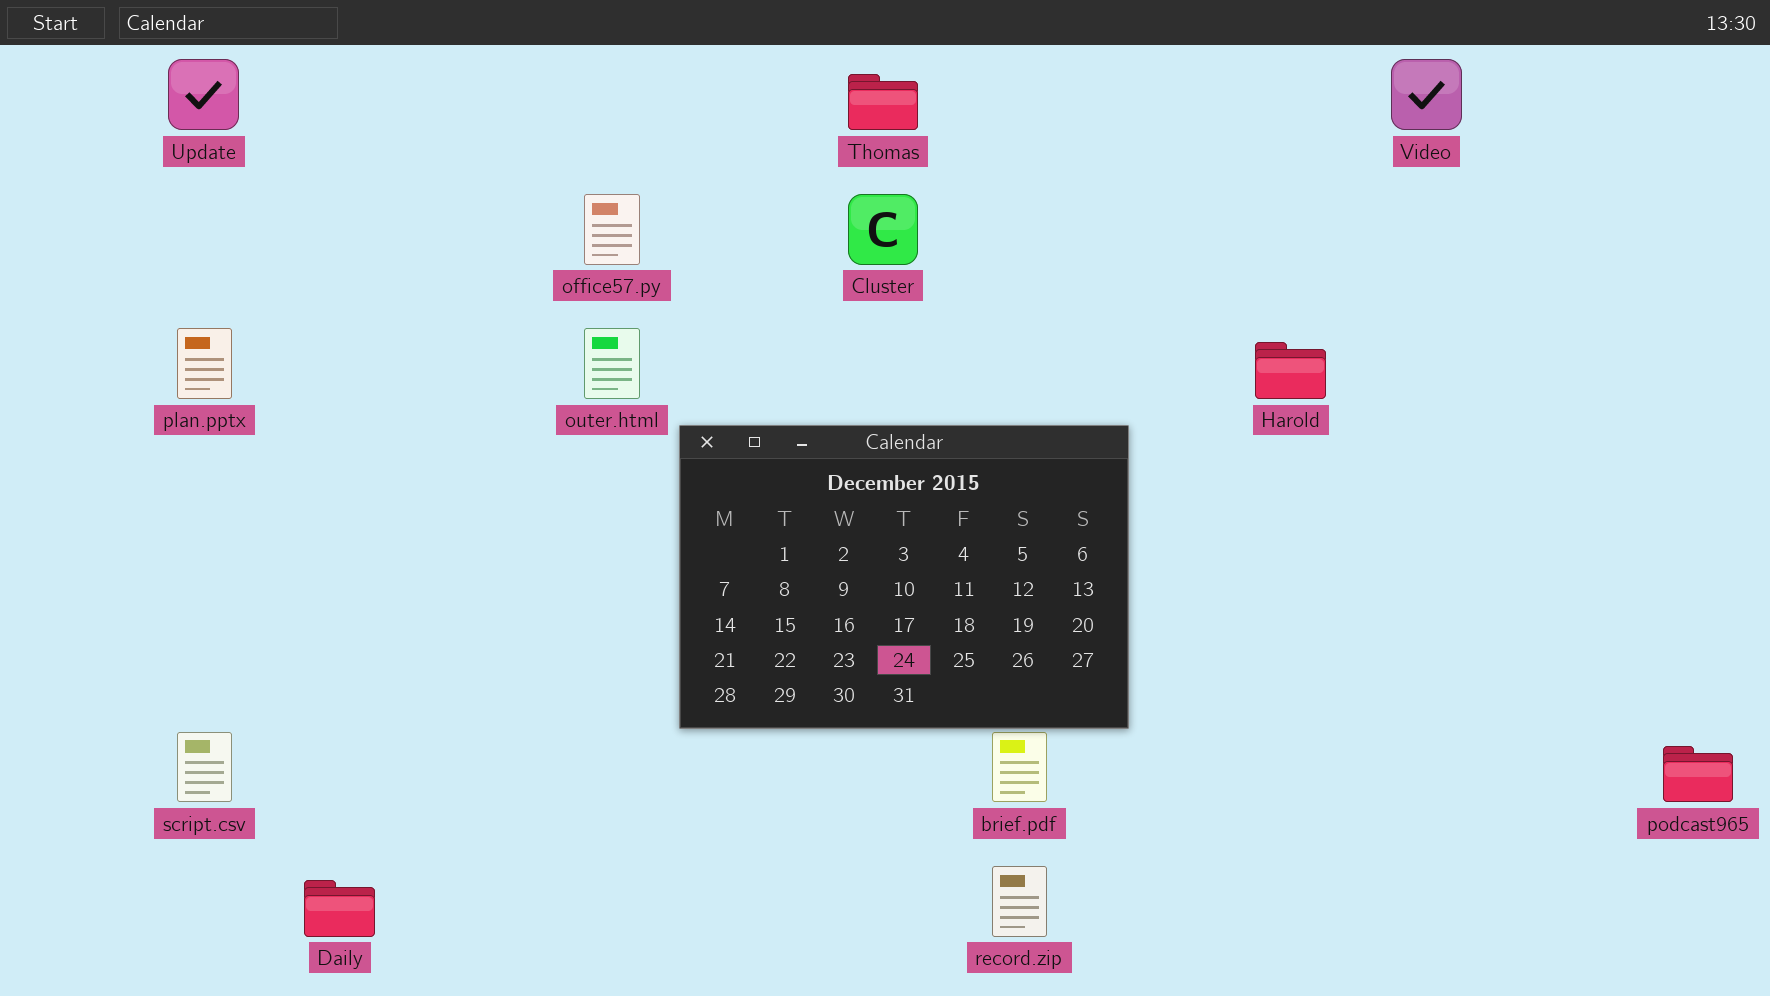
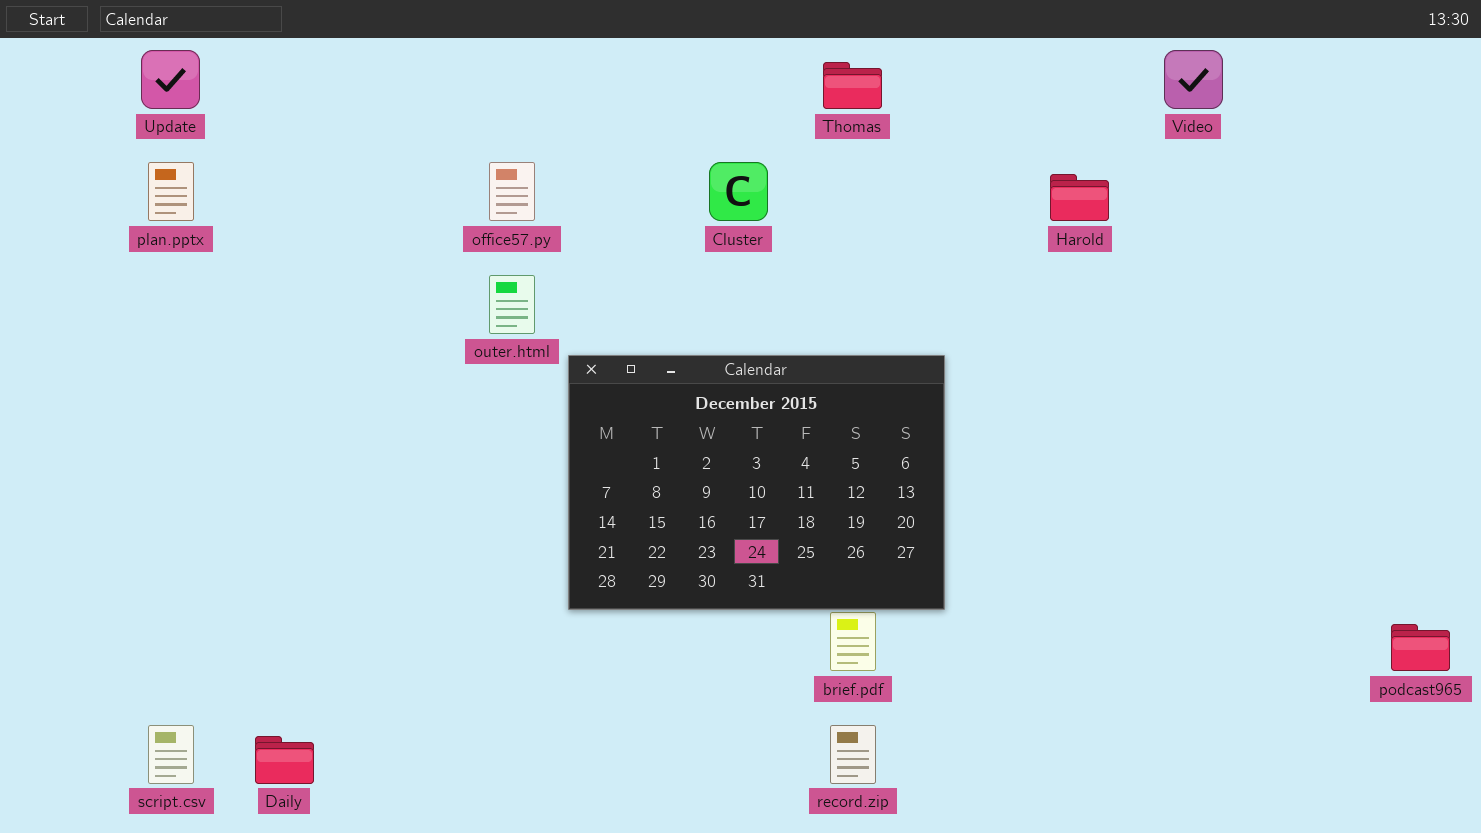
Thomas: [848,74,918,130] -> [823,62,882,109], moved
plan.pptx: [177,328,232,399] -> [148,162,194,221], moved
Harold: [1255,342,1326,399] -> [1050,174,1109,221], moved
script.csv: [177,732,232,802] -> [148,725,194,784], moved

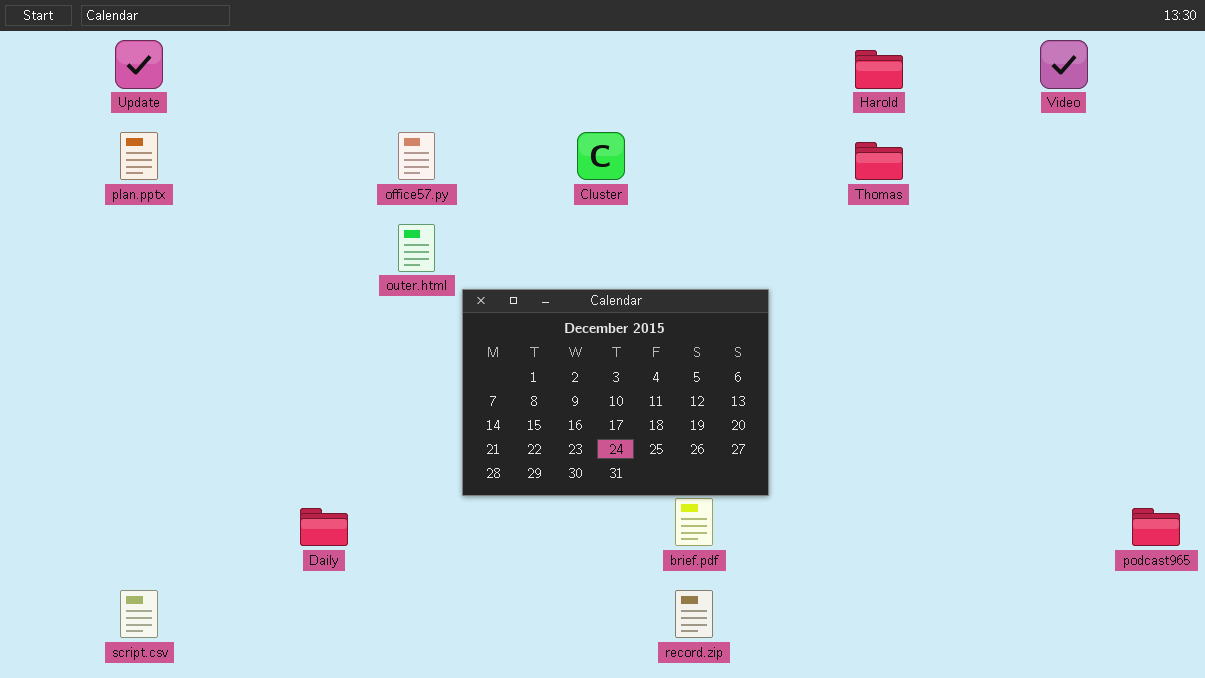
Video: [1164,50,1223,109] -> [1040,40,1088,89], moved
Thomas: [823,62,882,109] -> [855,142,903,180], moved
Harold: [1050,174,1109,221] -> [855,50,903,89], moved
Daily: [255,736,314,784] -> [300,508,348,546], moved

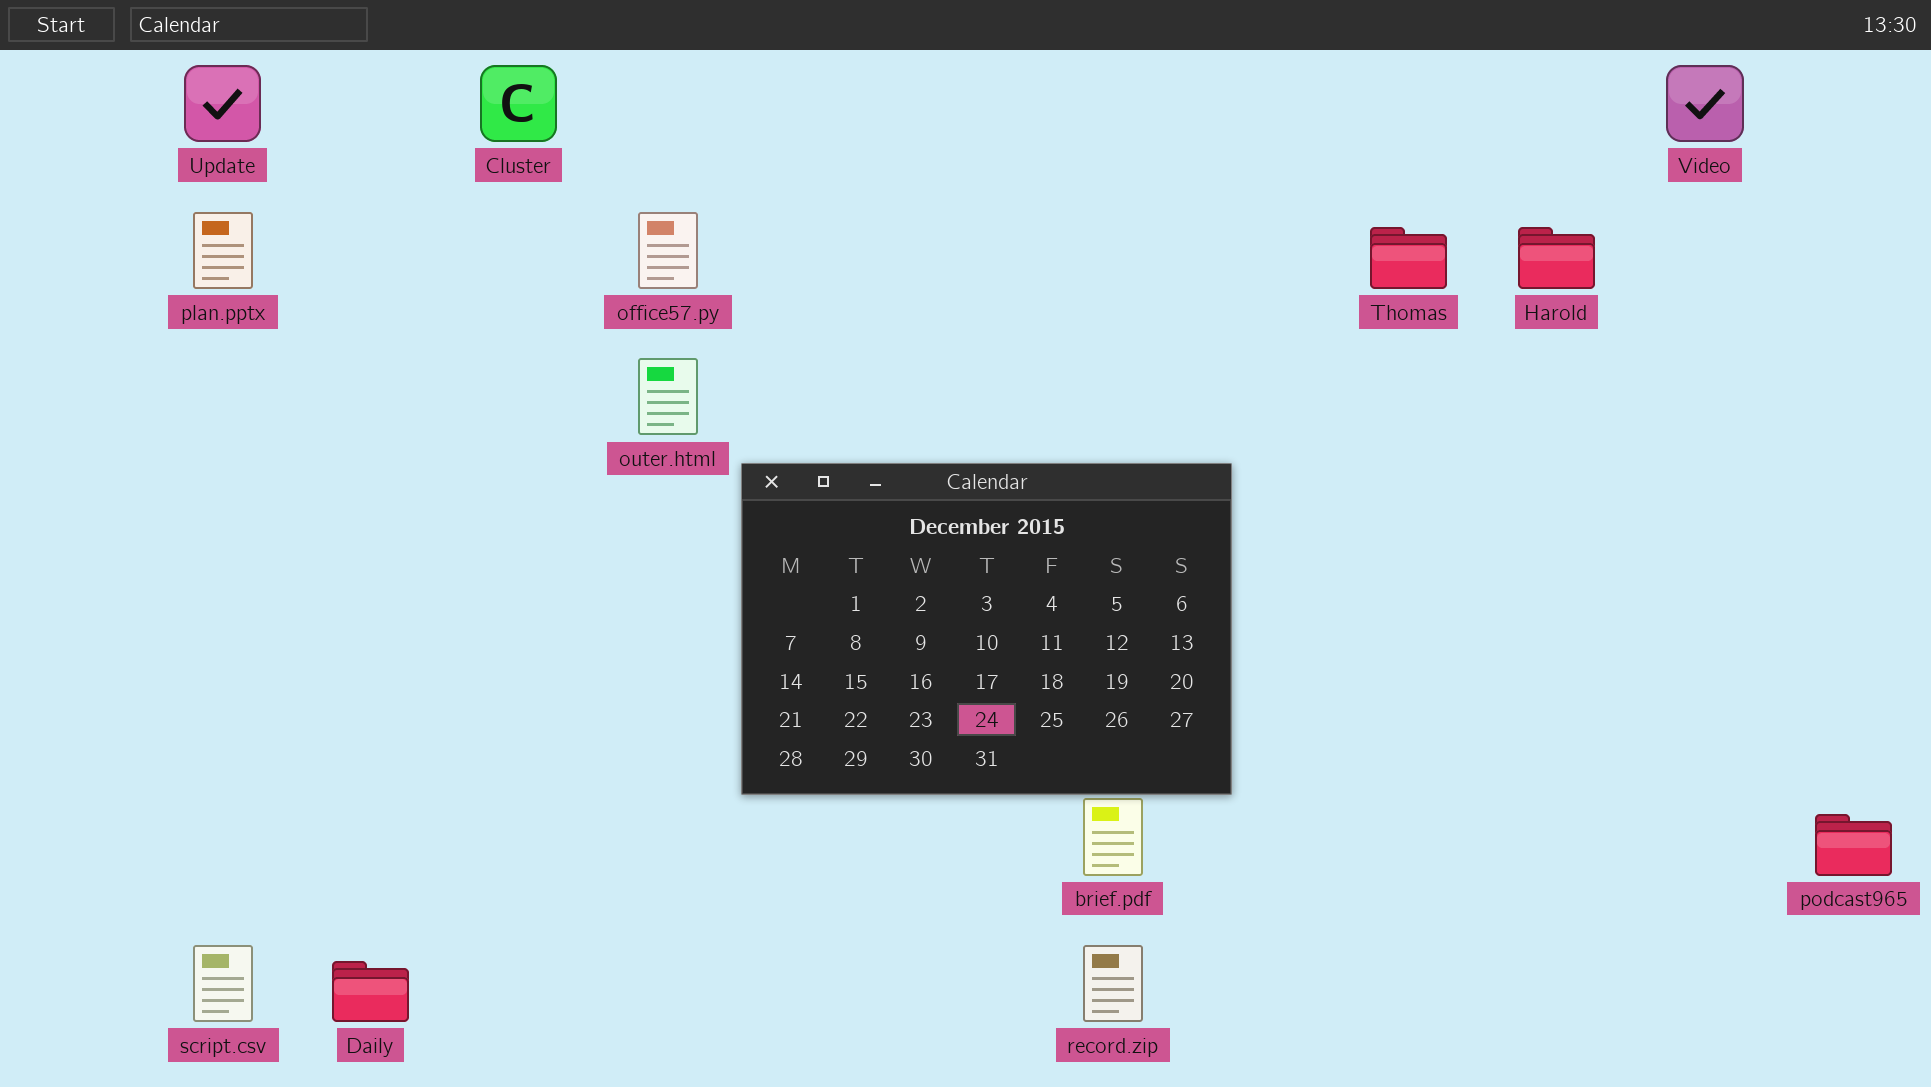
Harold: [855,50,903,89] -> [1518,227,1595,289], moved
Cluster: [577,132,625,180] -> [480,65,557,142], moved
Daily: [300,508,348,546] -> [332,961,409,1022], moved

